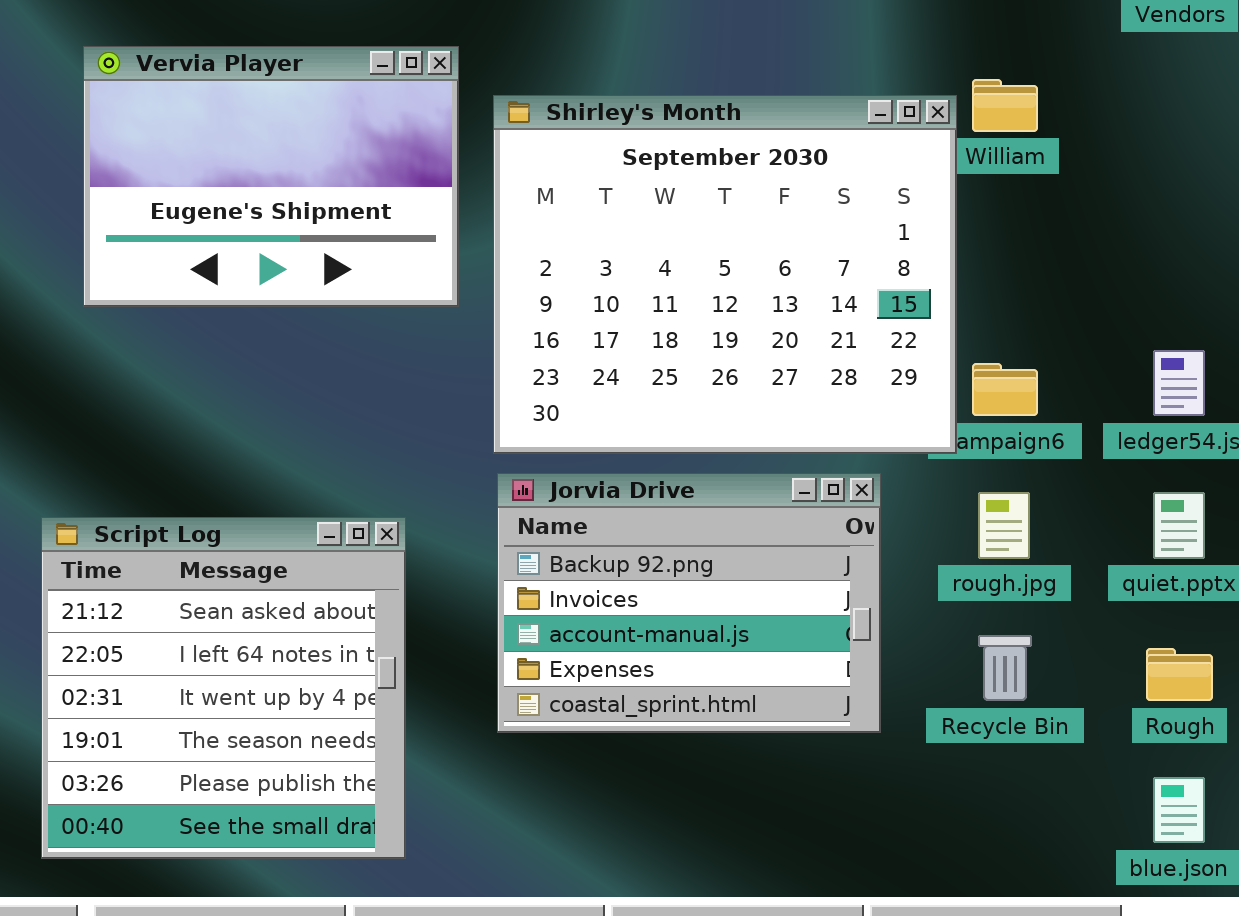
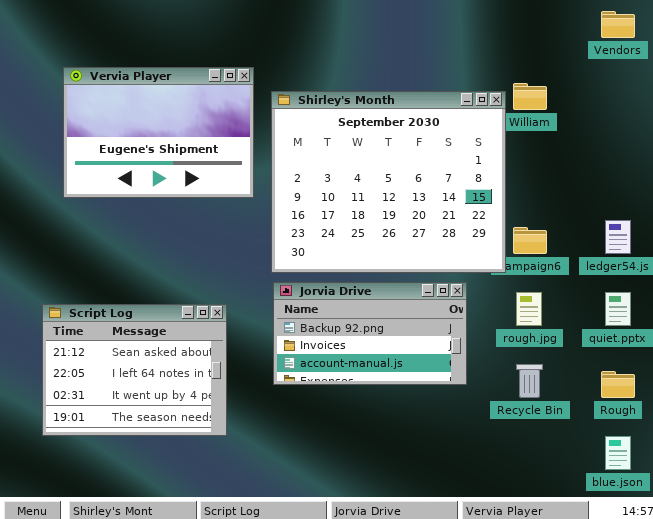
Jorvia Drive: [497,473,881,733] -> [273,282,467,385], resized
Script Log: [41,517,406,859] -> [42,304,227,436], resized

